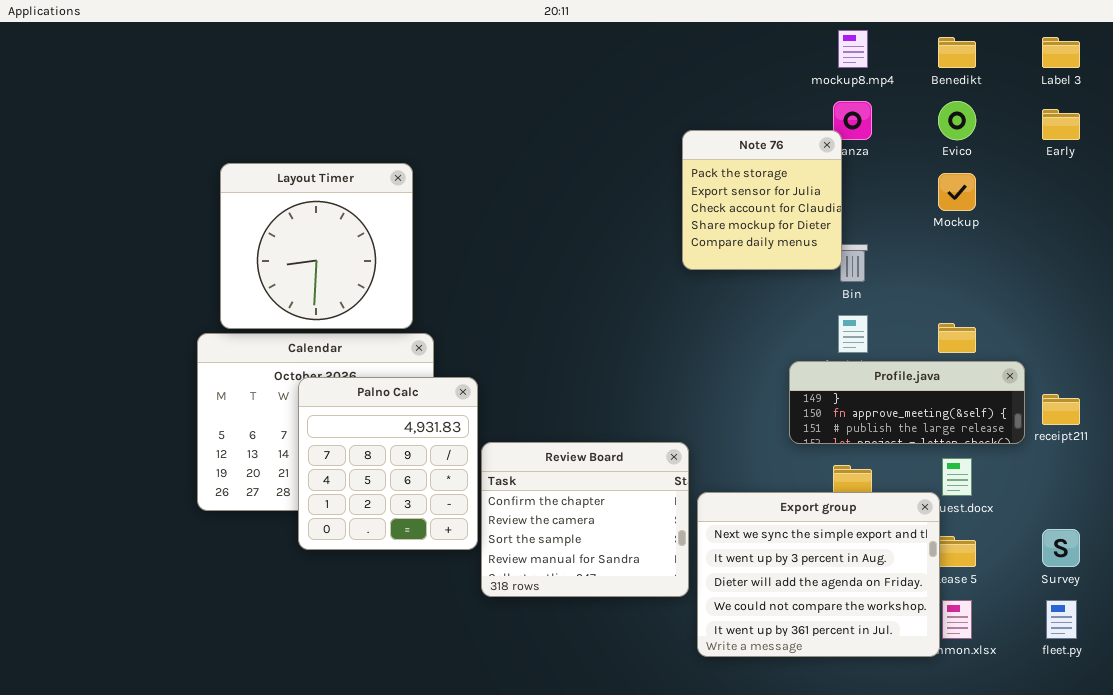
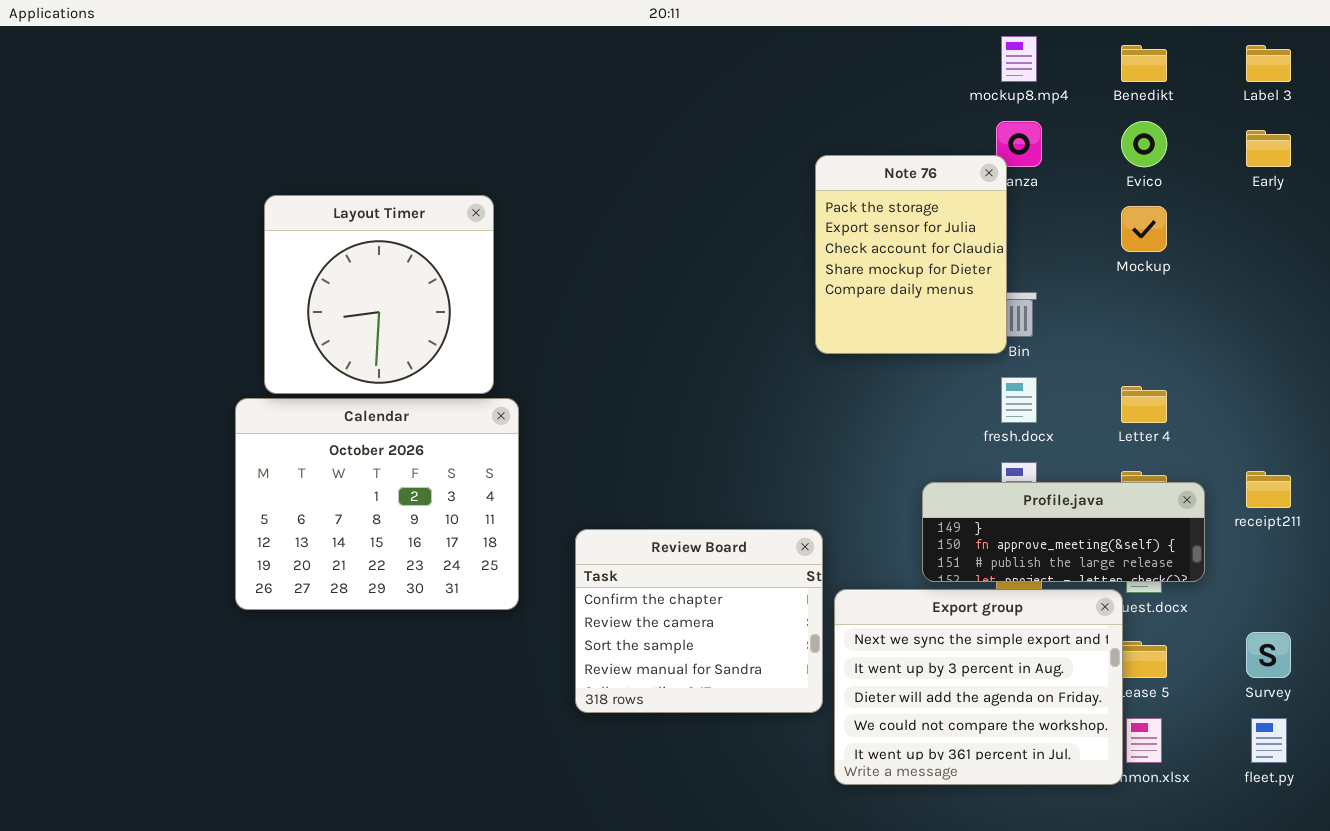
Note 76: [682,130,842,270] -> [815,155,1007,354], resized
Profile.java: [789,361,1025,444] -> [922,482,1205,582], moved
Palno Calc: [298,377,478,550] -> none, closed

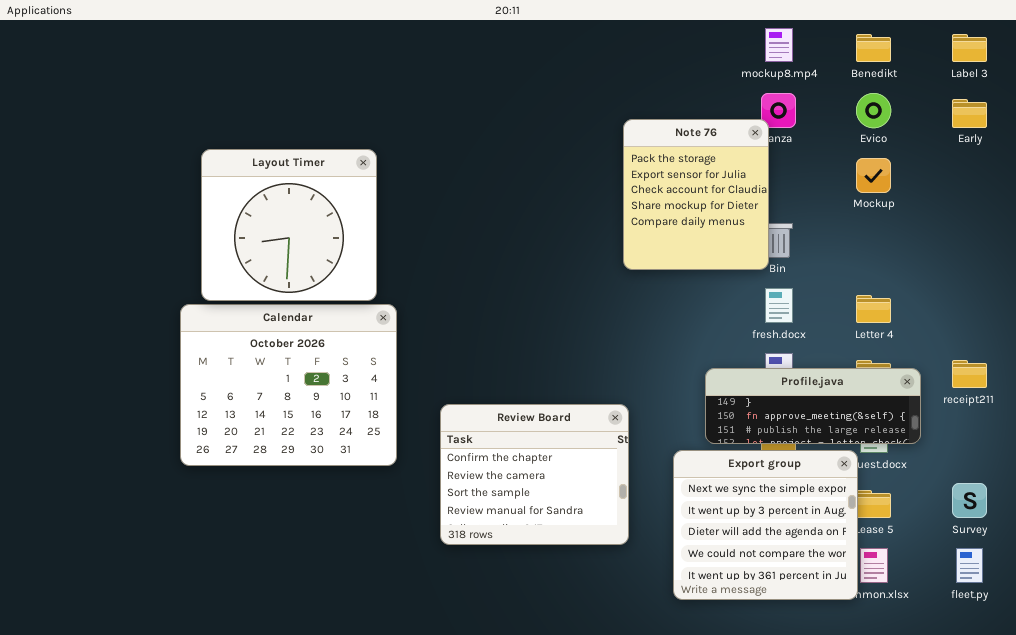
Export group: [834,589,1123,785] -> [673,450,858,600], resized

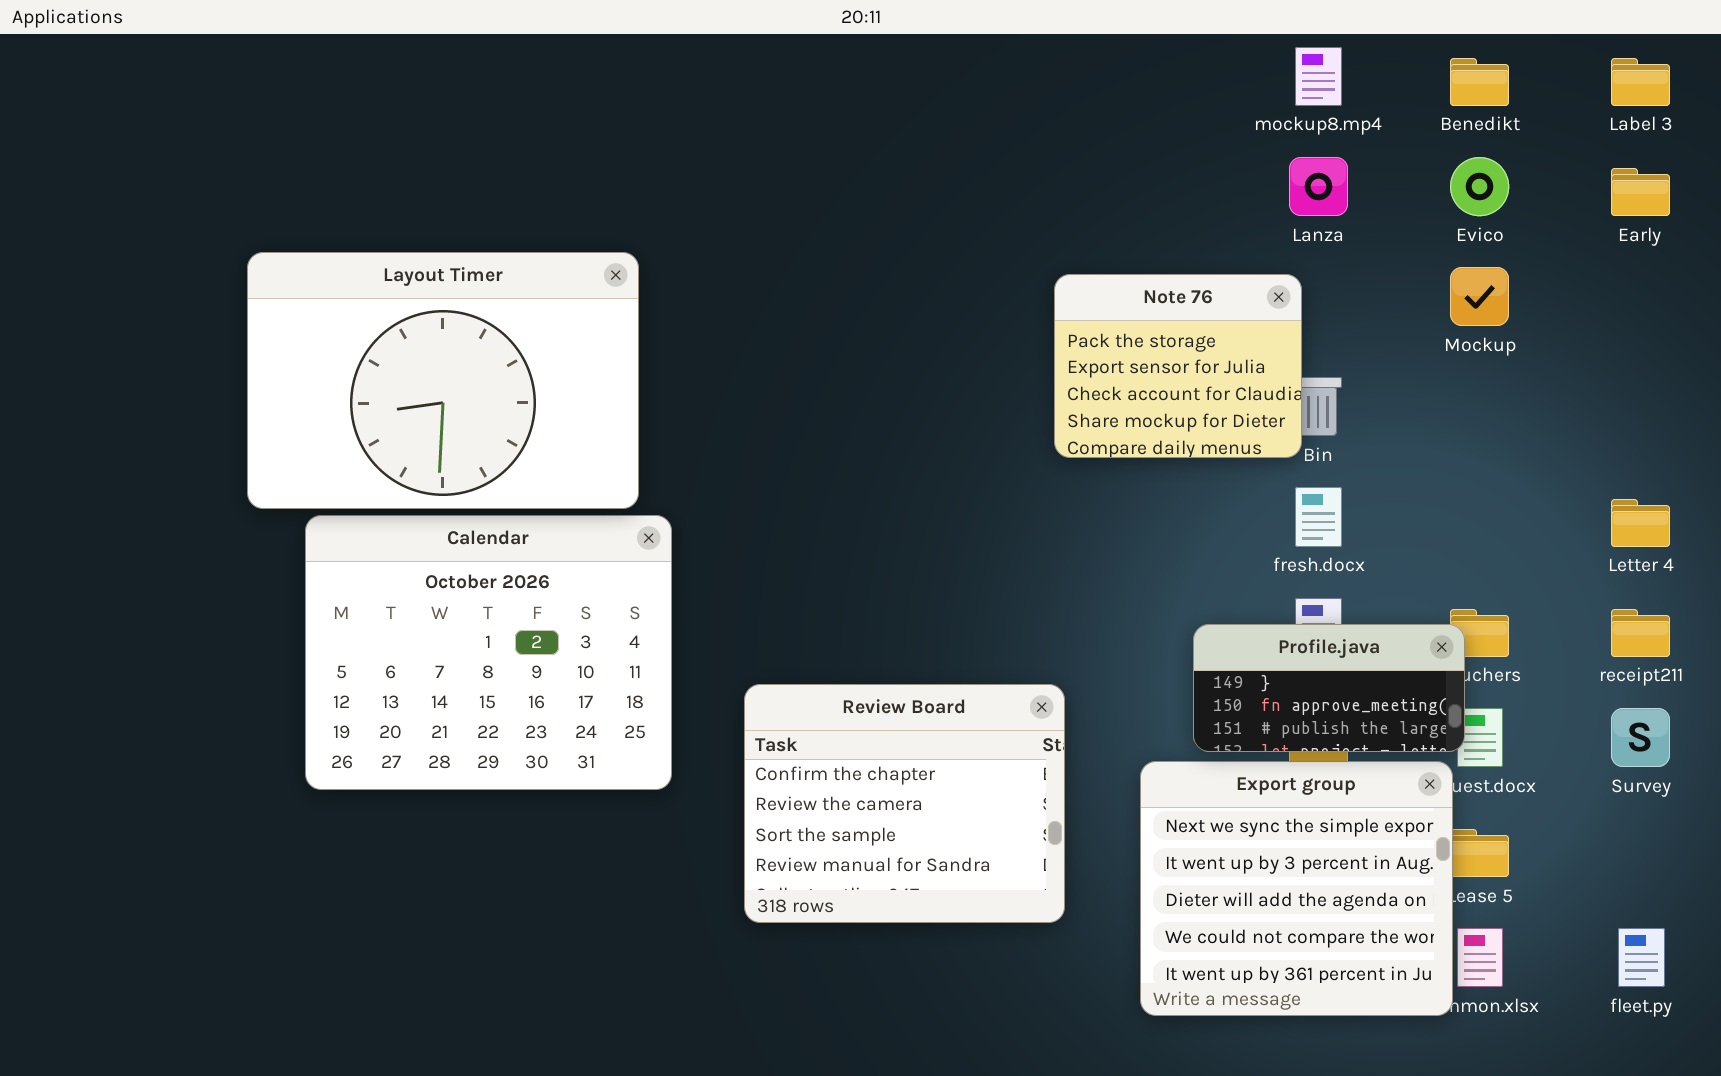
Note 76: [623,119,769,270] -> [1054,274,1302,458], resized
Layout Timer: [201,149,377,301] -> [247,252,639,509], resized
Letter 4: [856,295,891,323] -> [1611,499,1670,547], moved
Profile.java: [705,368,921,444] -> [1193,624,1465,752], resized
Survey: [952,483,987,518] -> [1611,708,1670,767], moved

